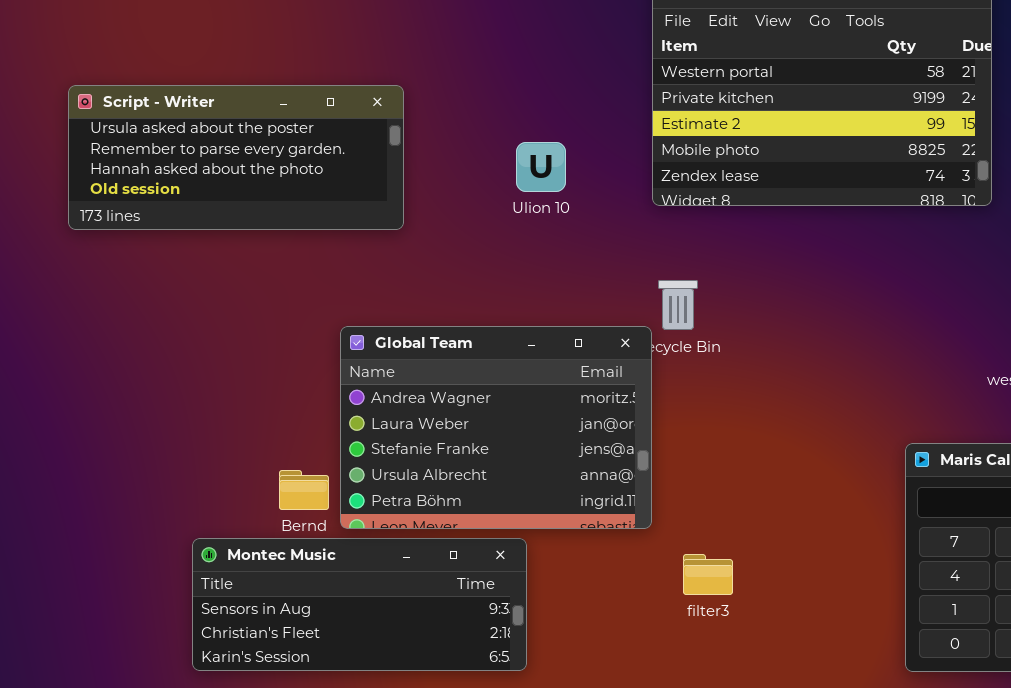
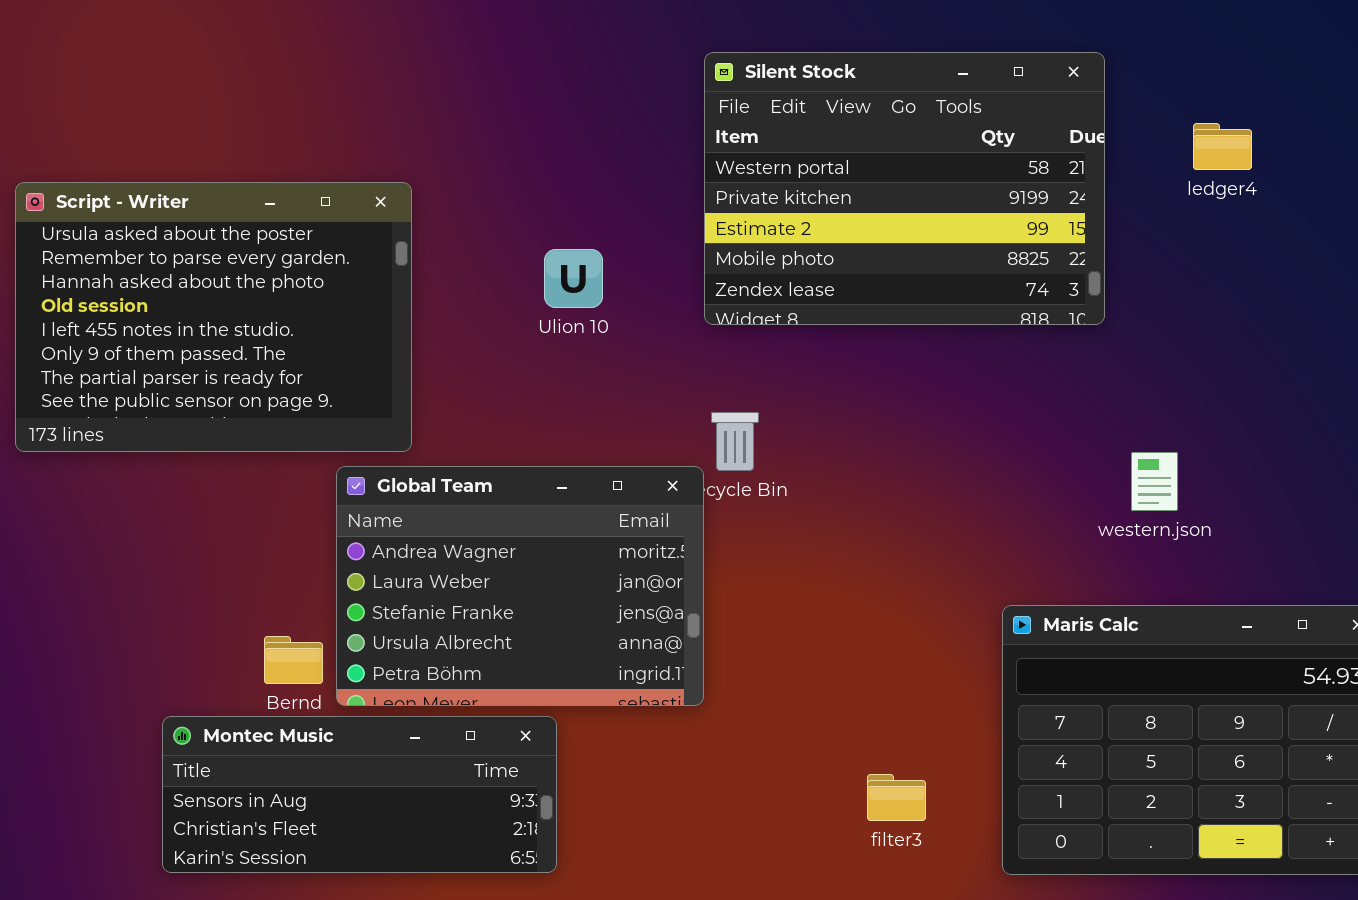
Script - Writer: [68,85,404,230] -> [15,182,412,452], resized
filter3: [683,554,733,595] -> [867,774,926,821], moved

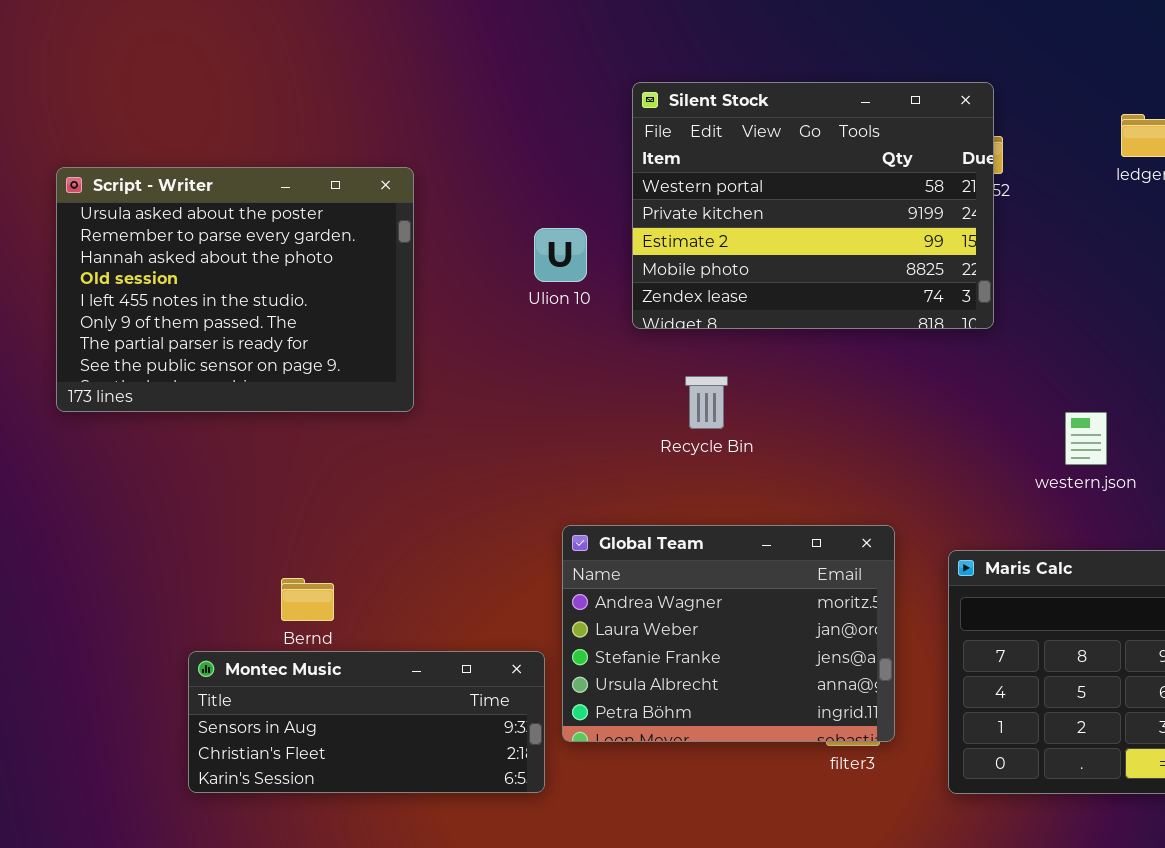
Silent Stock: [704,52,1105,325] -> [632,82,994,329], moved
Global Team: [336,466,704,706] -> [562,525,895,742], moved

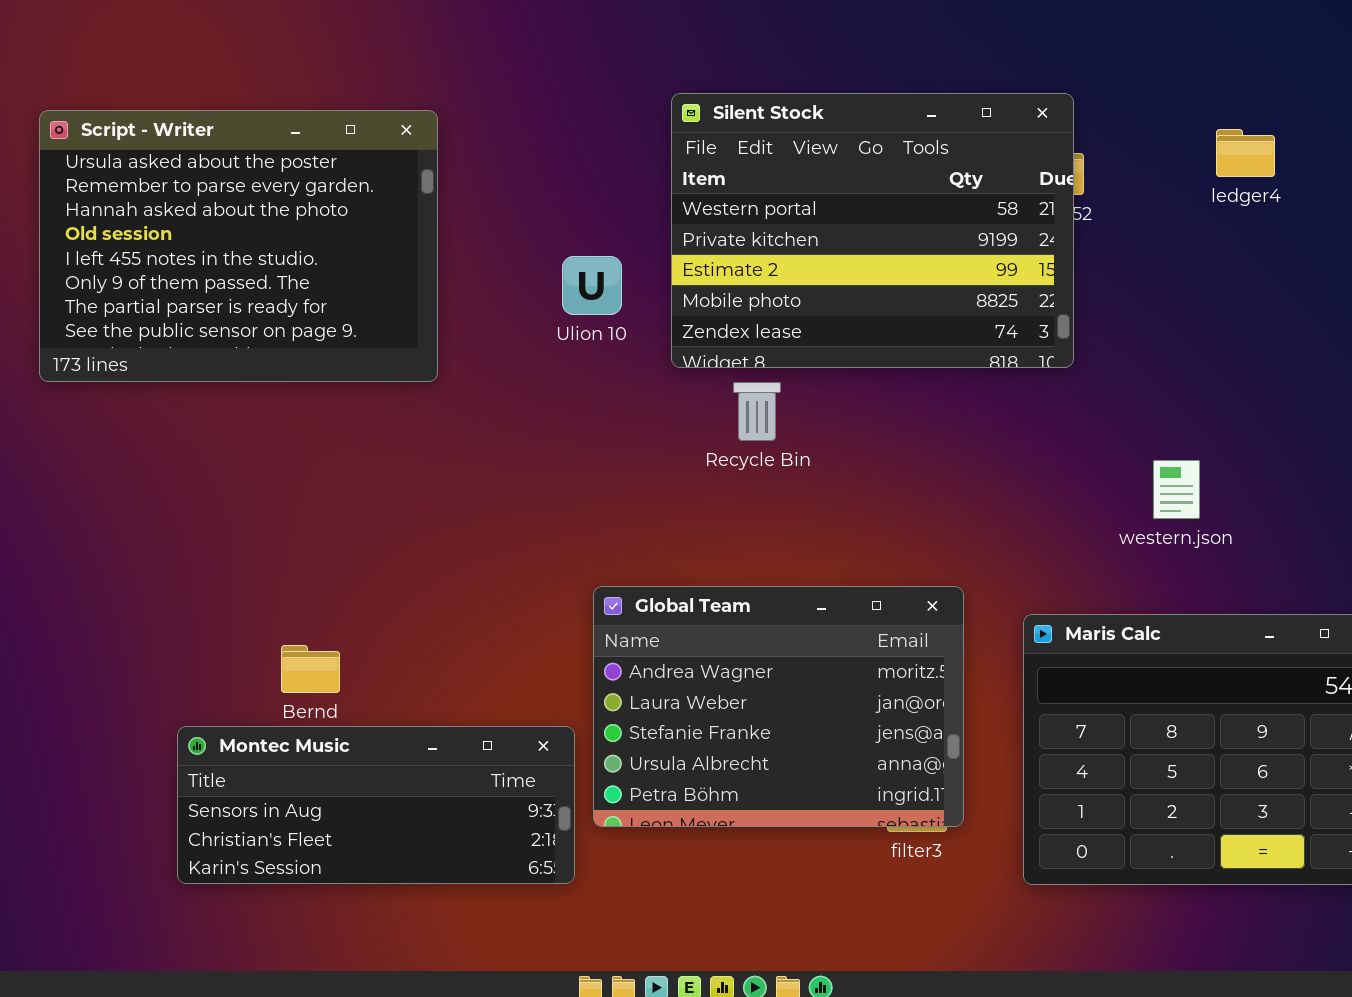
Script - Writer: [56,167,414,412] -> [39,110,438,382], moved
Recycle Bin: [685,376,728,429] -> [733,382,781,441], moved

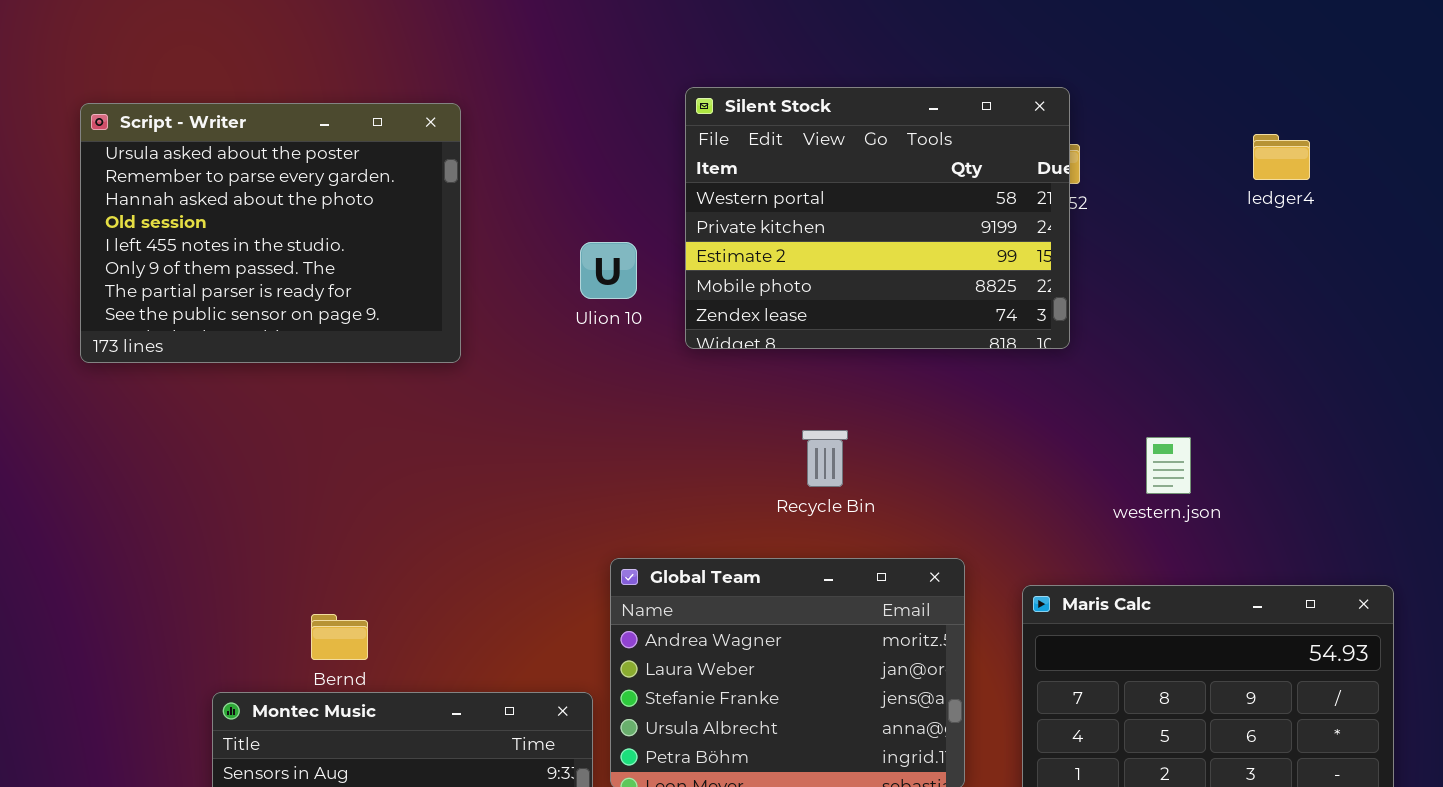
ledger4: [1216,129,1275,177] -> [1253,134,1310,180], moved
Recycle Bin: [733,382,781,441] -> [802,430,848,487], moved

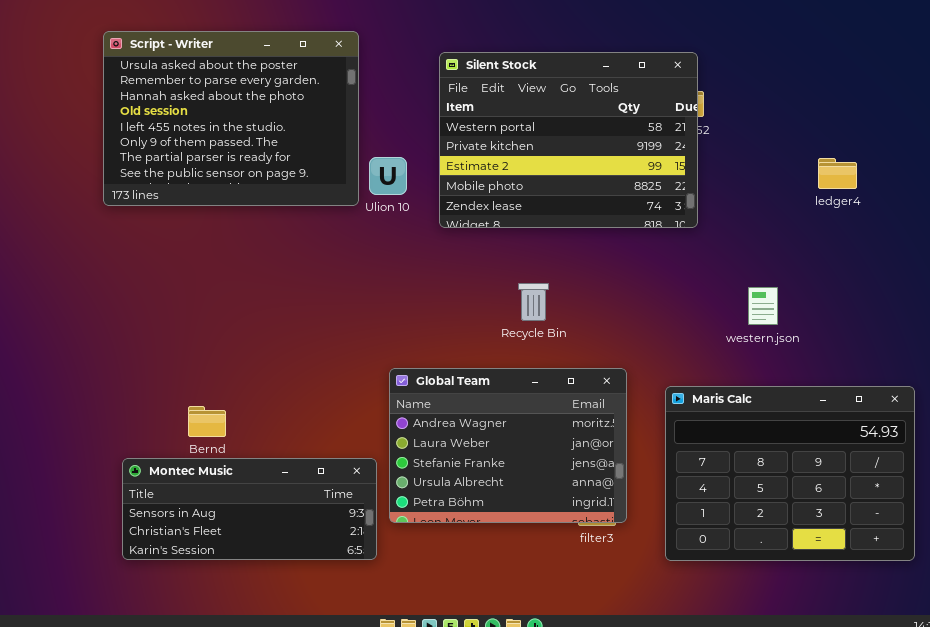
Script - Writer: [80,103,461,363] -> [103,31,359,206], moved
ledger4: [1253,134,1310,180] -> [818,158,857,189], moved

